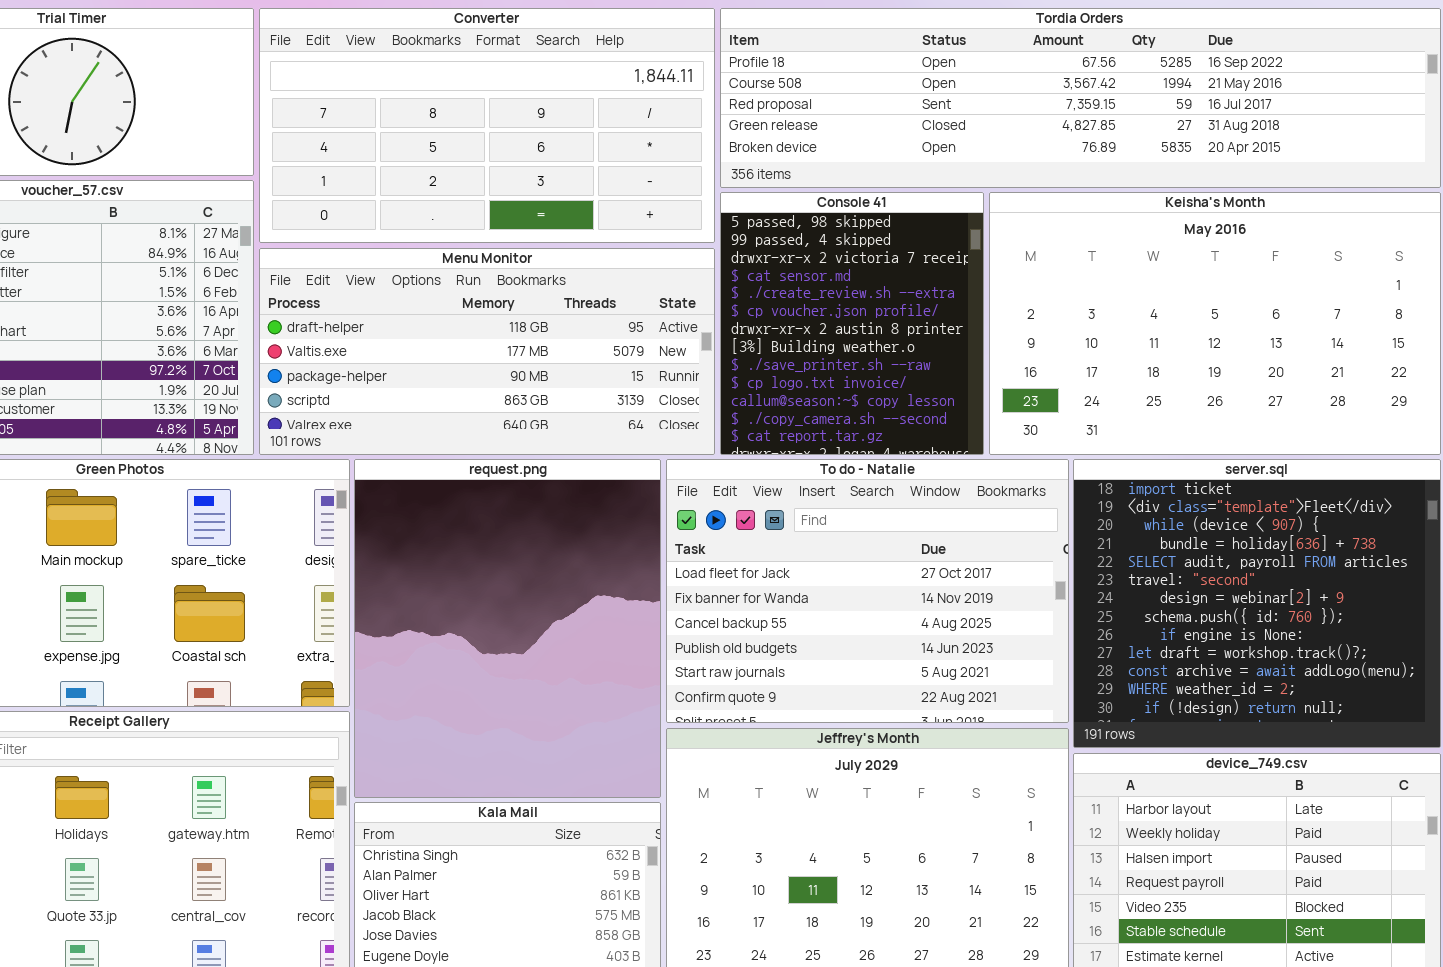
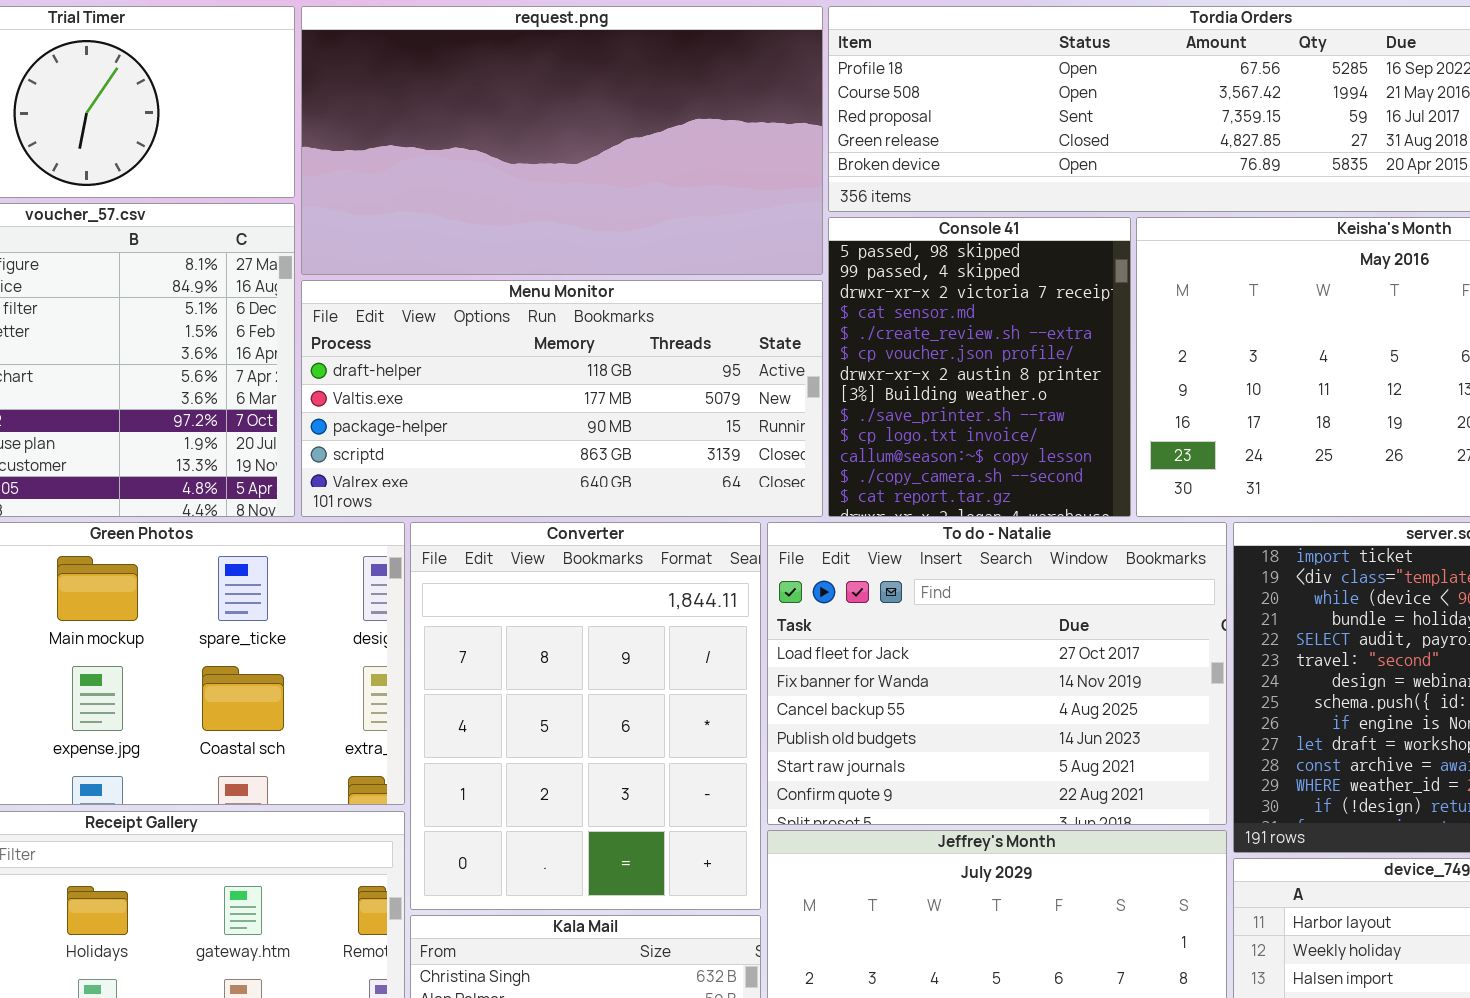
Converter: [259,8,715,243] -> [410,522,761,910], moved, resized
request.png: [354,459,661,798] -> [301,6,823,275], moved, resized

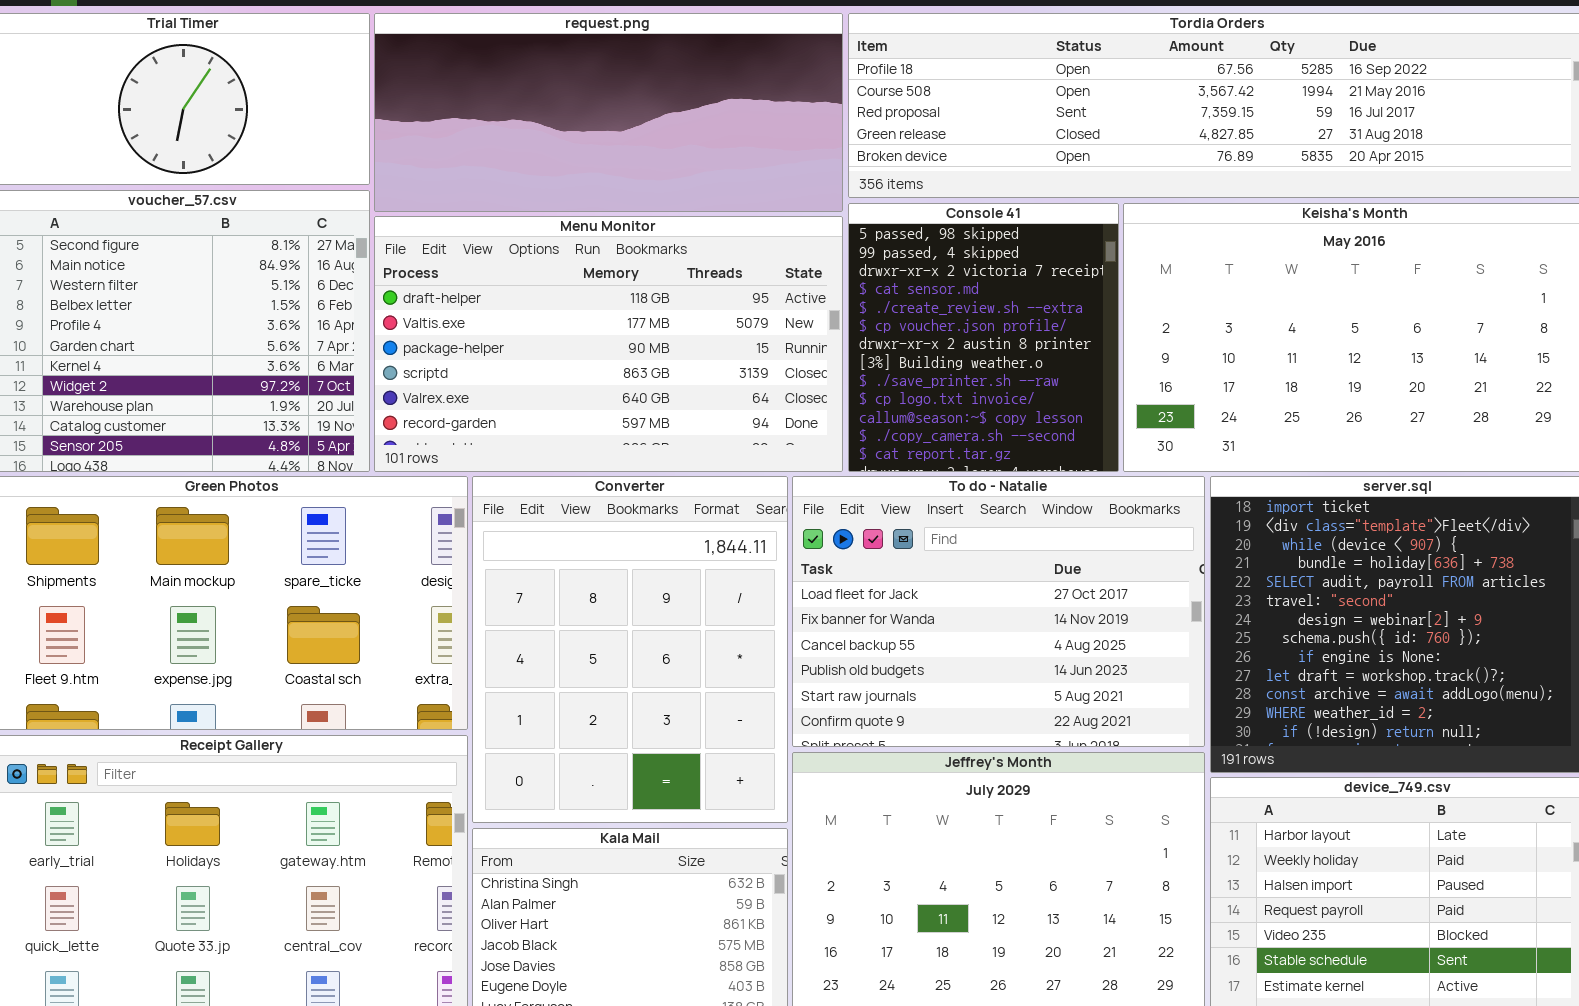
request.png: [301,6,823,275] -> [374,13,843,212], resized
Menu Monitor: [301,280,823,517] -> [374,216,843,472], resized

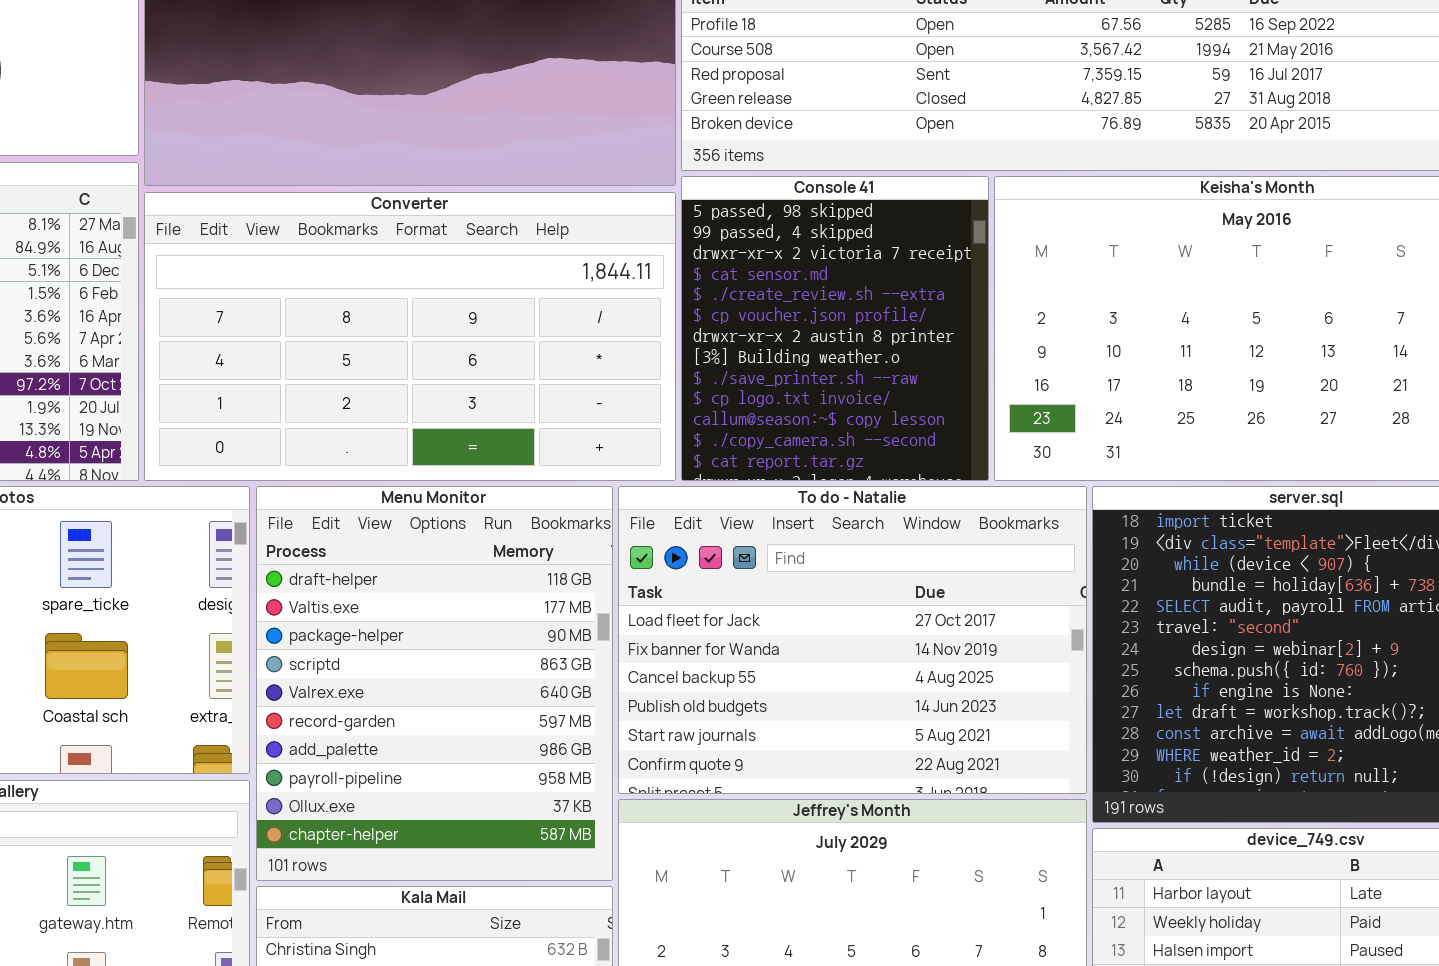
Menu Monitor: [374,216,843,472] -> [256,486,613,881], moved, resized
Converter: [472,476,788,823] -> [144,192,676,481], moved, resized

